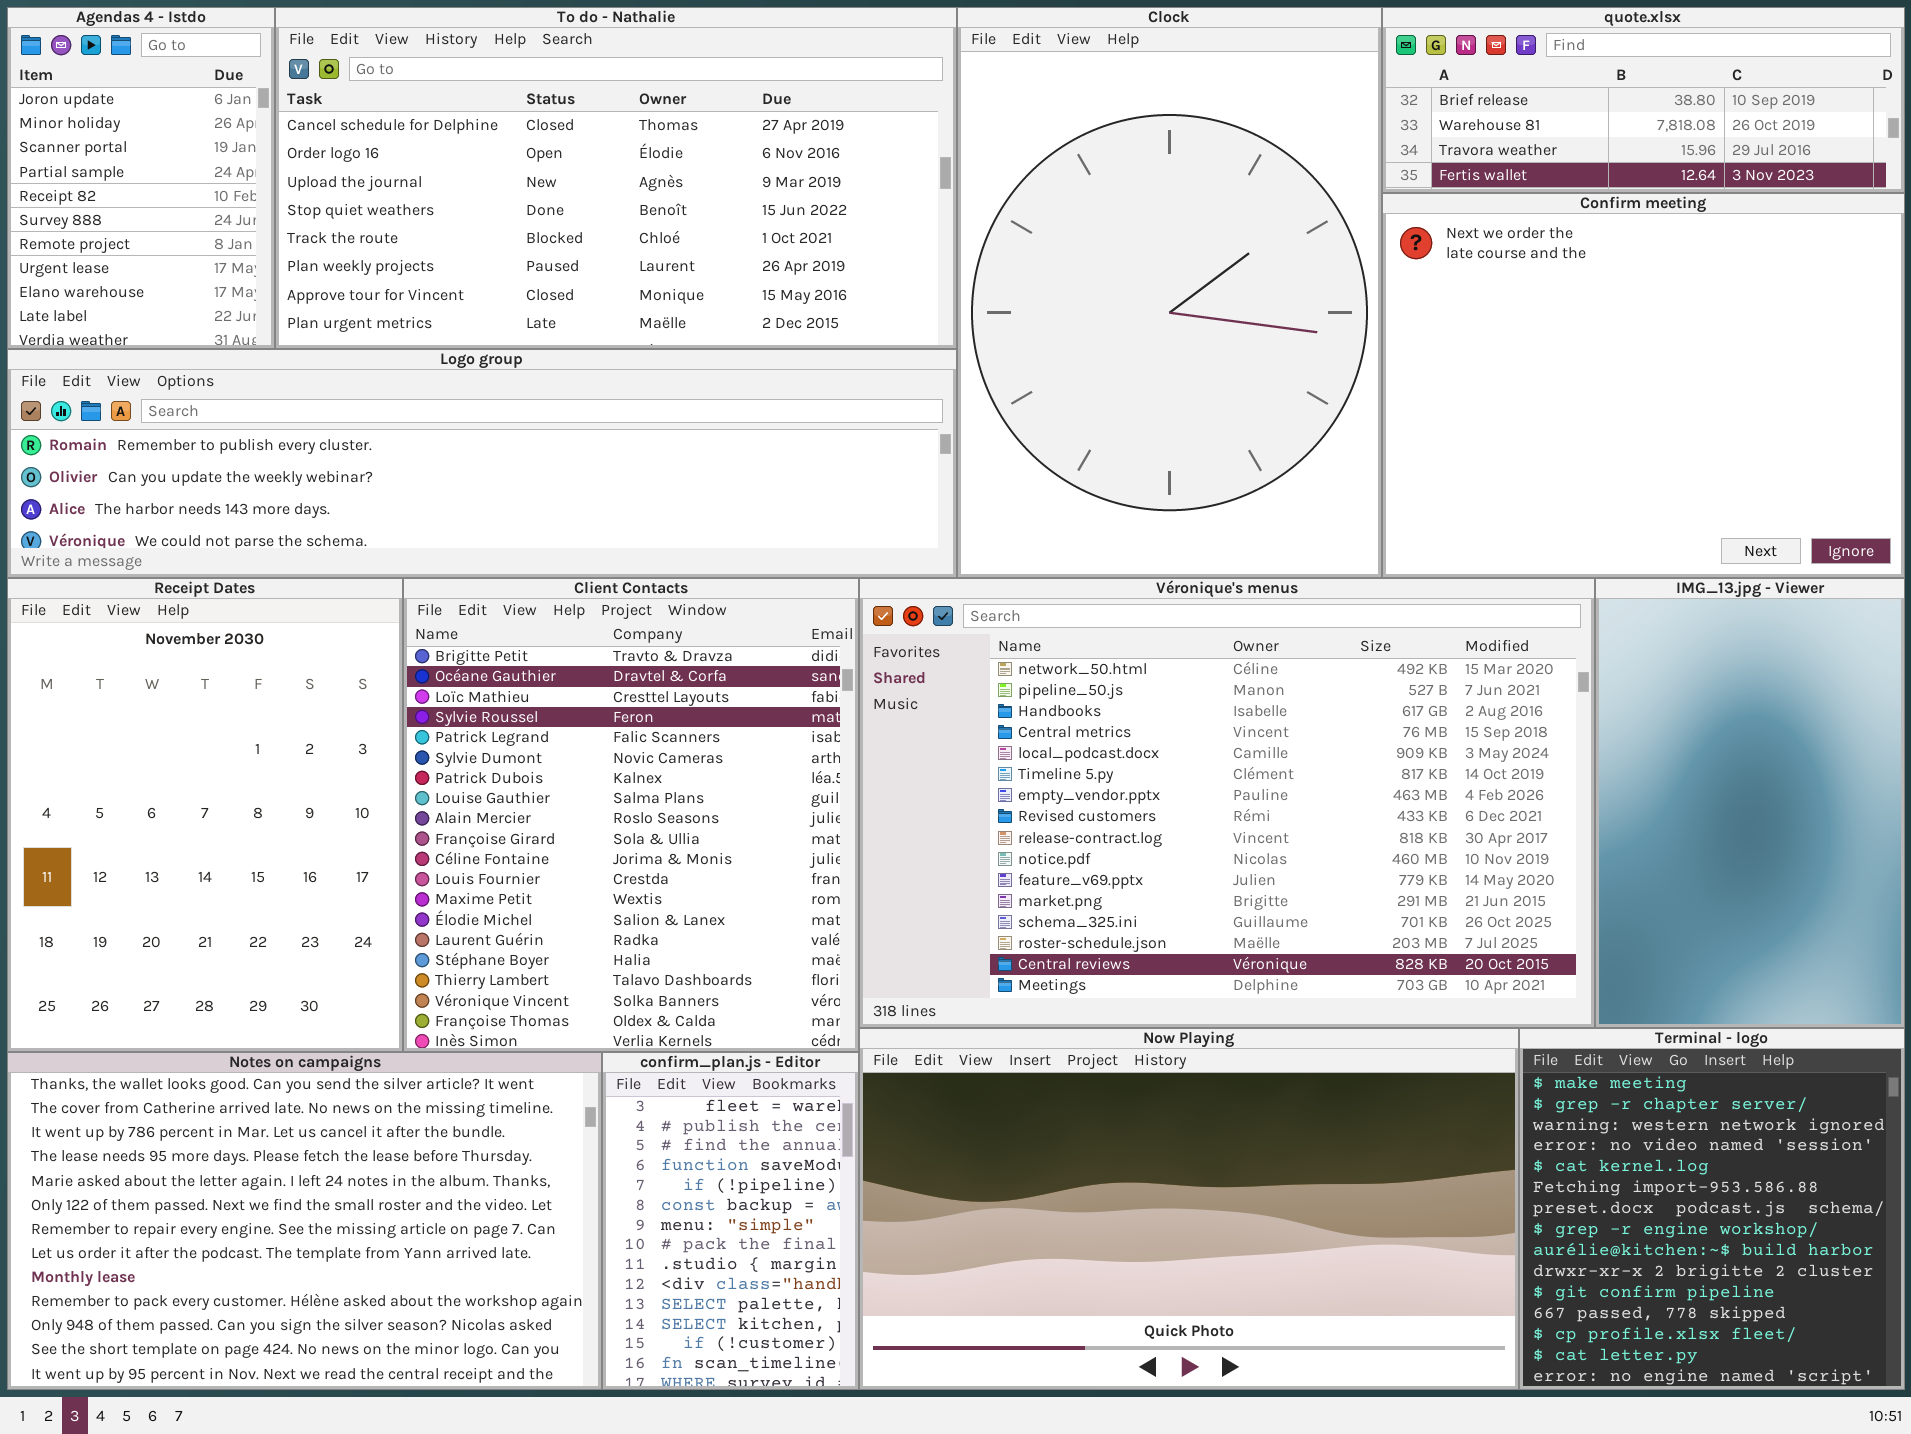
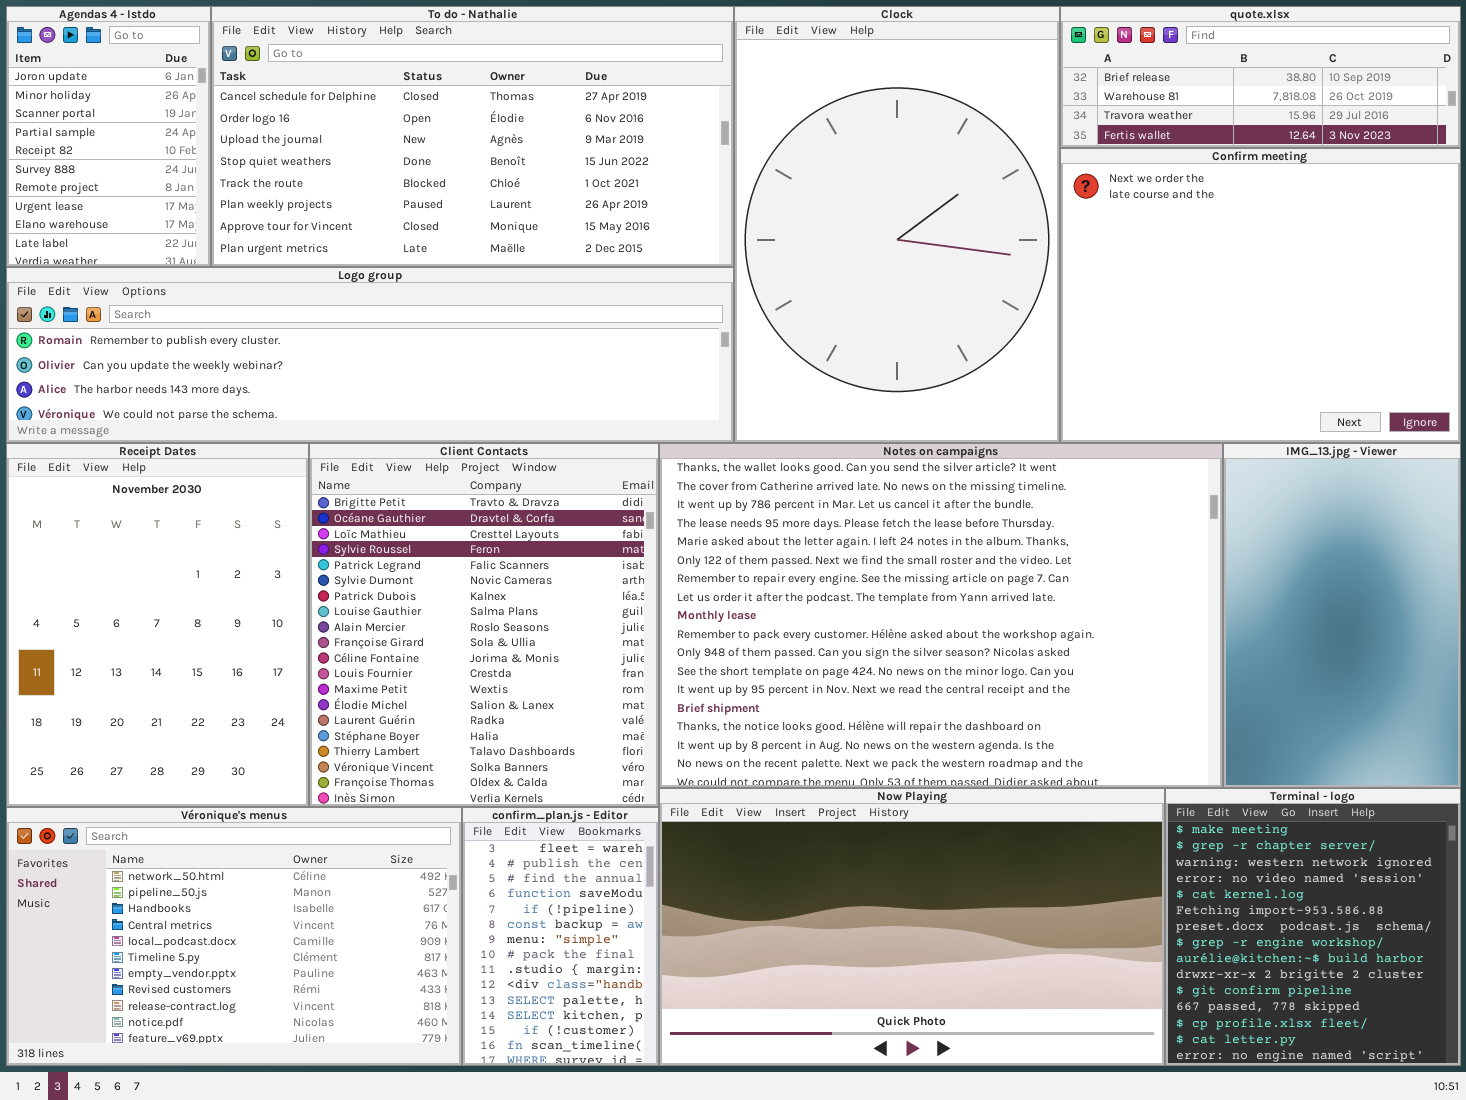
Véronique's menus: [859,578,1595,1028] -> [6,807,462,1066], moved, resized
Notes on campaigns: [7,1052,602,1390] -> [659,443,1223,788], moved, resized

